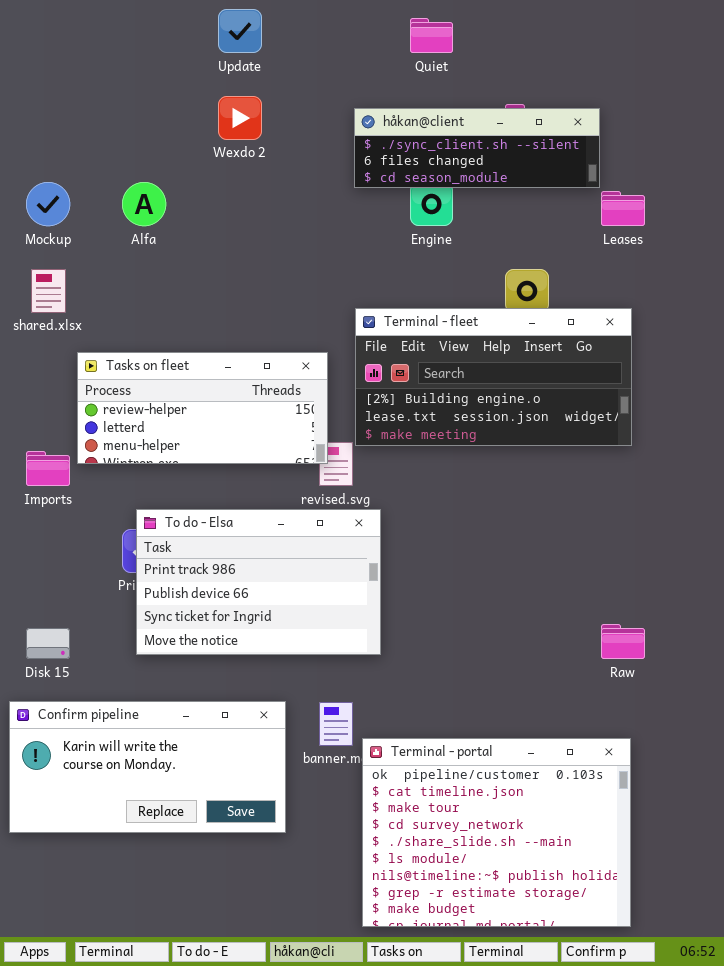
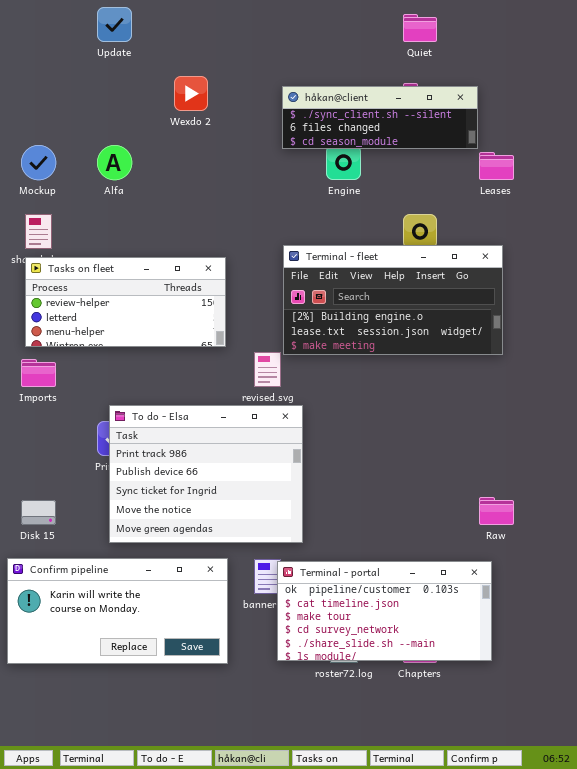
Update: [218,9,262,53] -> [97,7,132,42], moved
Quiet: [410,18,453,53] -> [403,14,437,42], moved
Tasks on fleet: [77,352,328,464] -> [25,257,226,347], moved
To do - Elsa: [136,509,381,655] -> [109,405,303,543], resized
Terminal - portal: [362,738,631,927] -> [277,561,492,661], moved, resized

